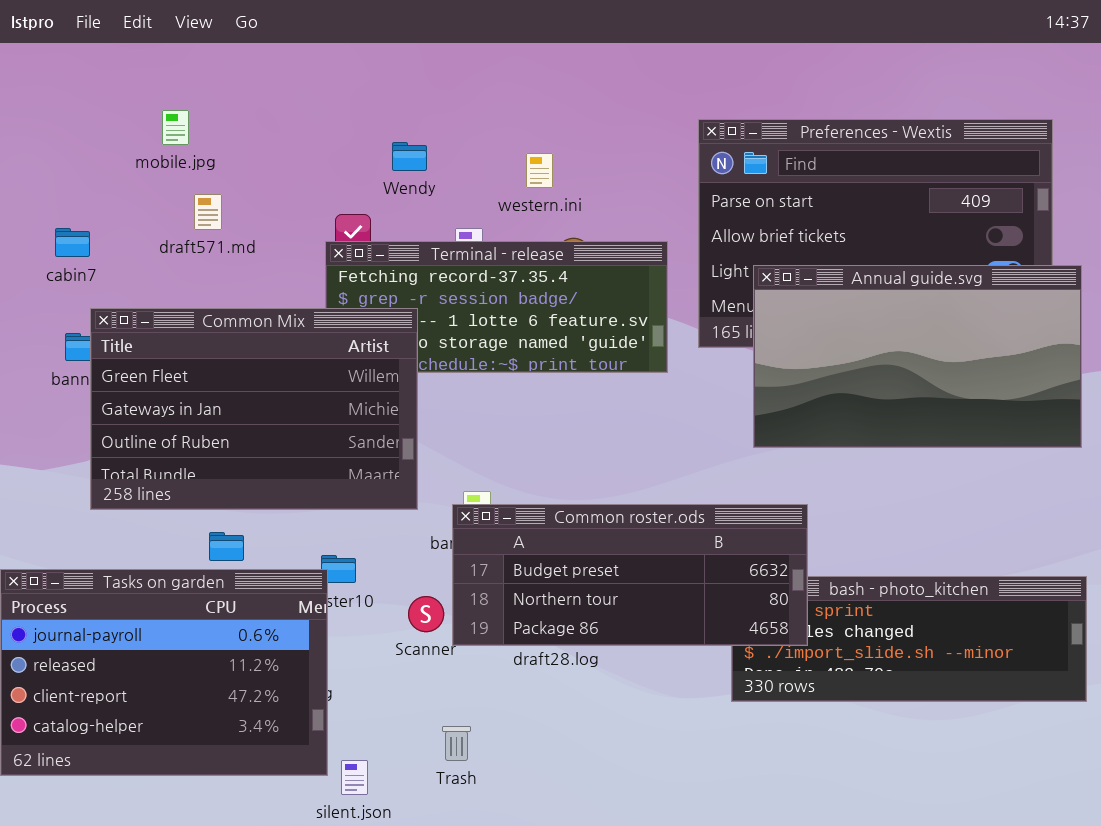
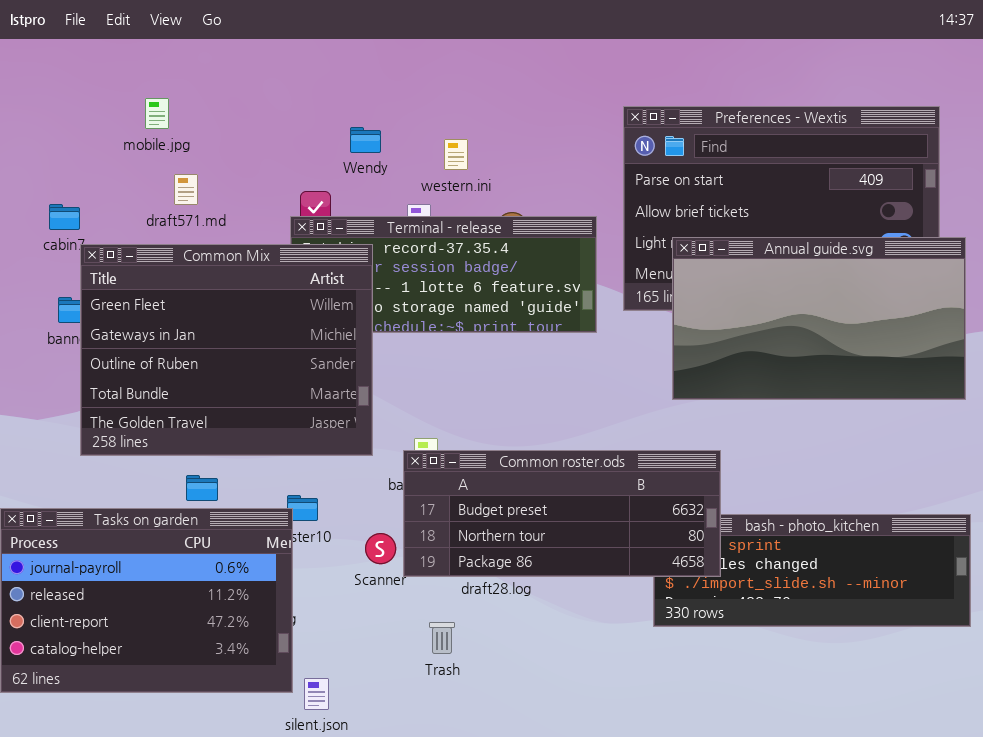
western.ini: [526,153,553,188] -> [444,139,468,170], moved
Common Mix: [90,308,418,510] -> [80,244,373,456], resized
Trash: [442,726,471,761] -> [429,622,455,654], moved

